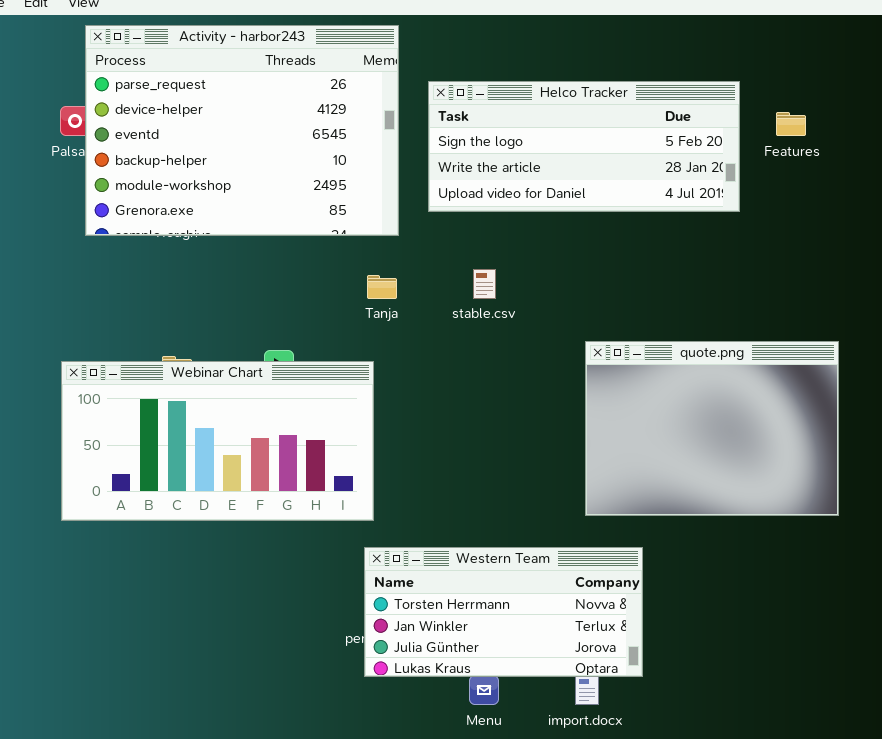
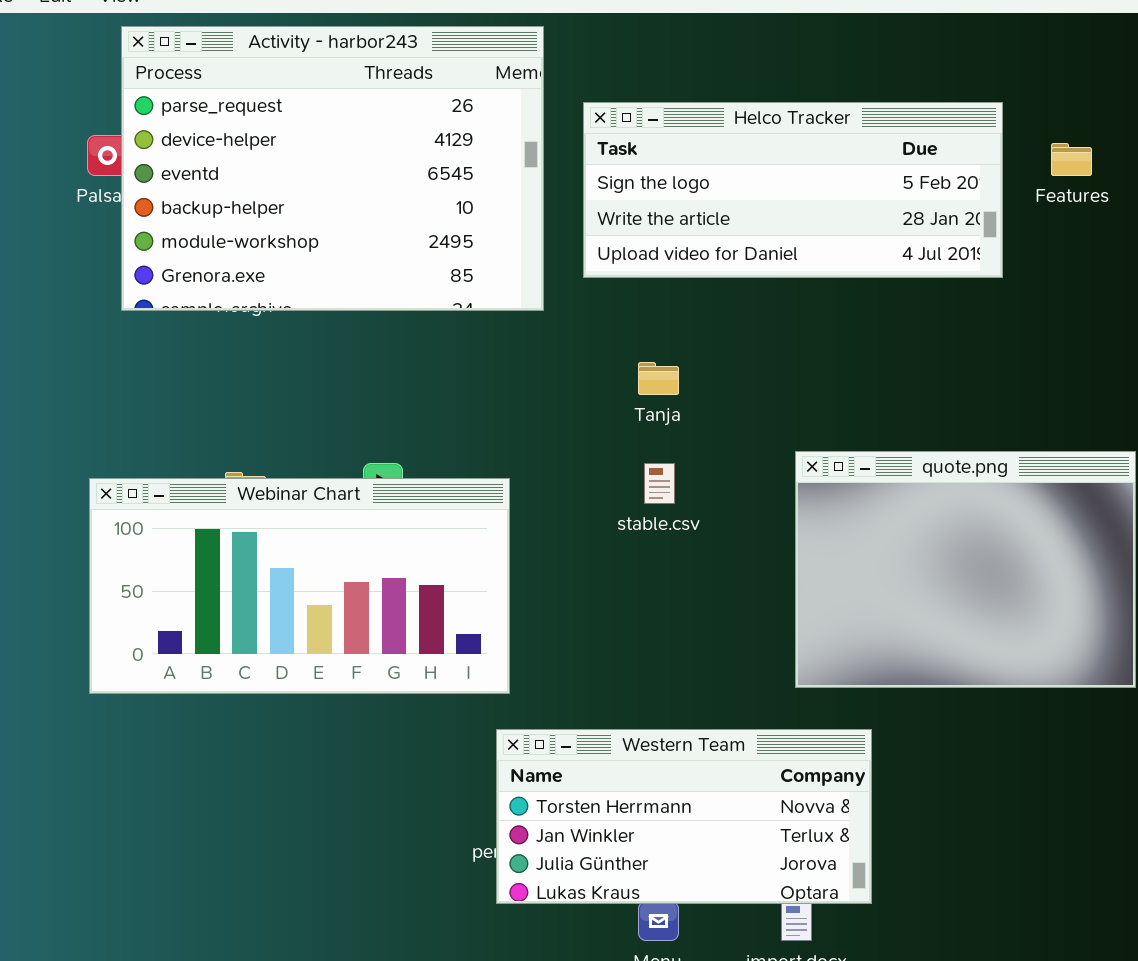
stable.csv: [473,269,496,299] -> [644,463,675,504], moved
Tanja: [367,275,397,299] -> [638,362,679,395], moved

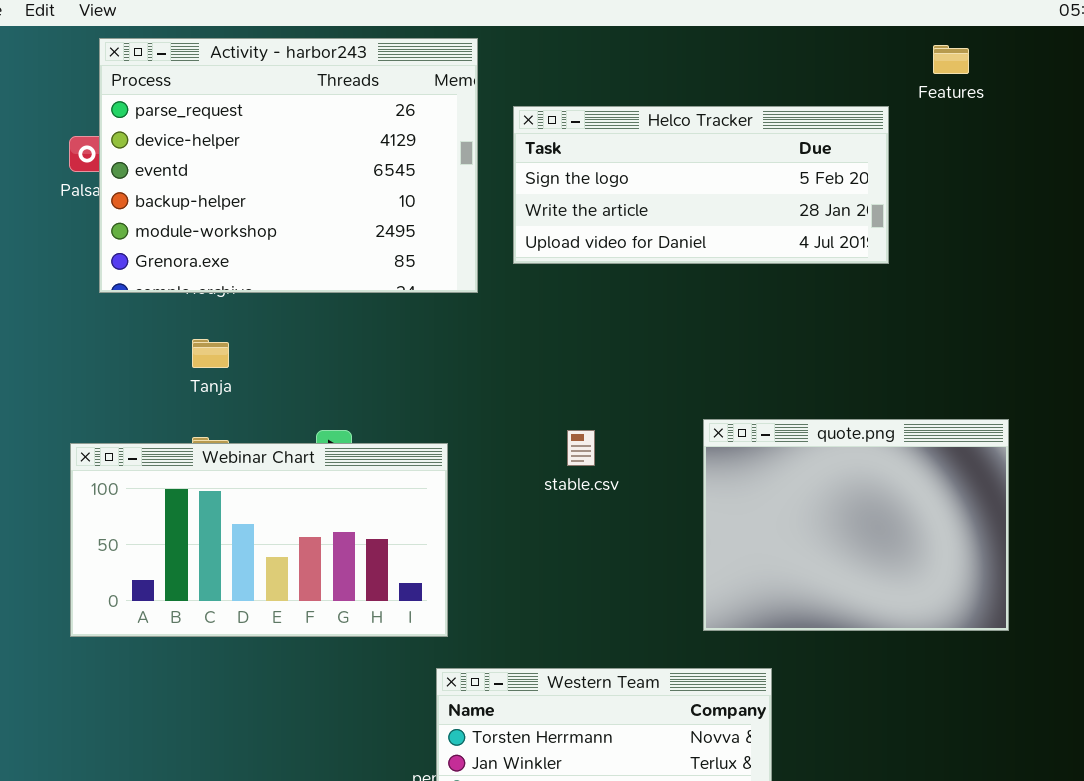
Features: [1051,143,1092,176] -> [933,45,969,74], moved
Tanja: [638,362,679,395] -> [192,339,229,368], moved

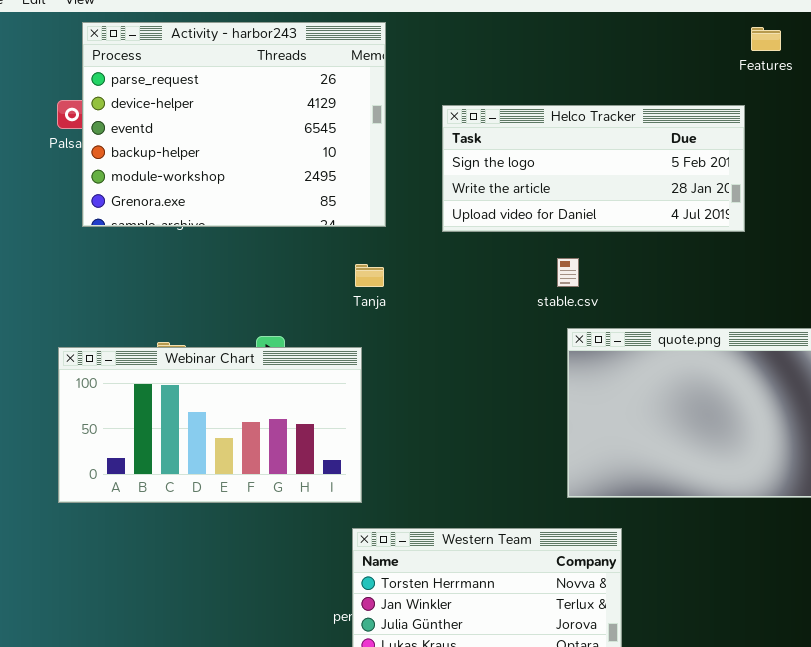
Helco Tracker: [513,106,889,264] -> [442,105,745,232], moved
Tanja: [192,339,229,368] -> [355,264,384,287], moved
stable.csv: [567,430,595,466] -> [557,258,579,287], moved

